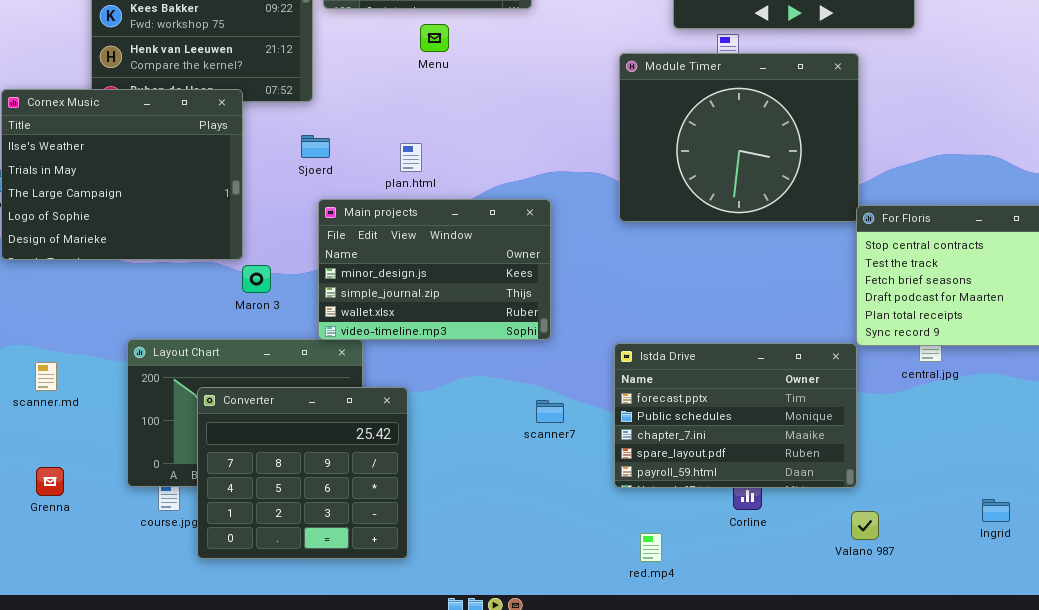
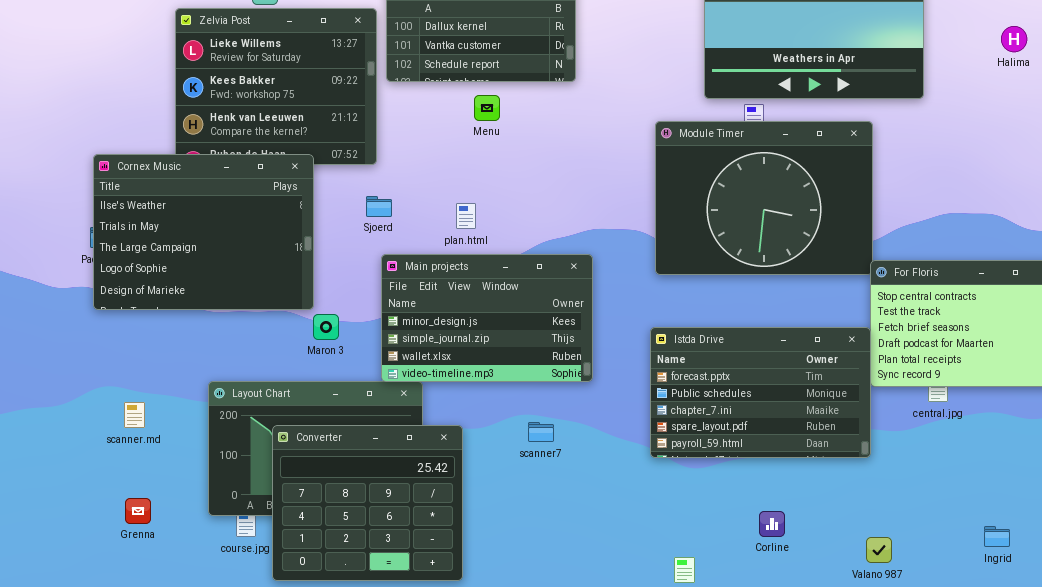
Istda Drive: [614,343,857,488] -> [650,327,871,458], moved
scanner7: [536,400,564,423] -> [528,422,554,442], moved

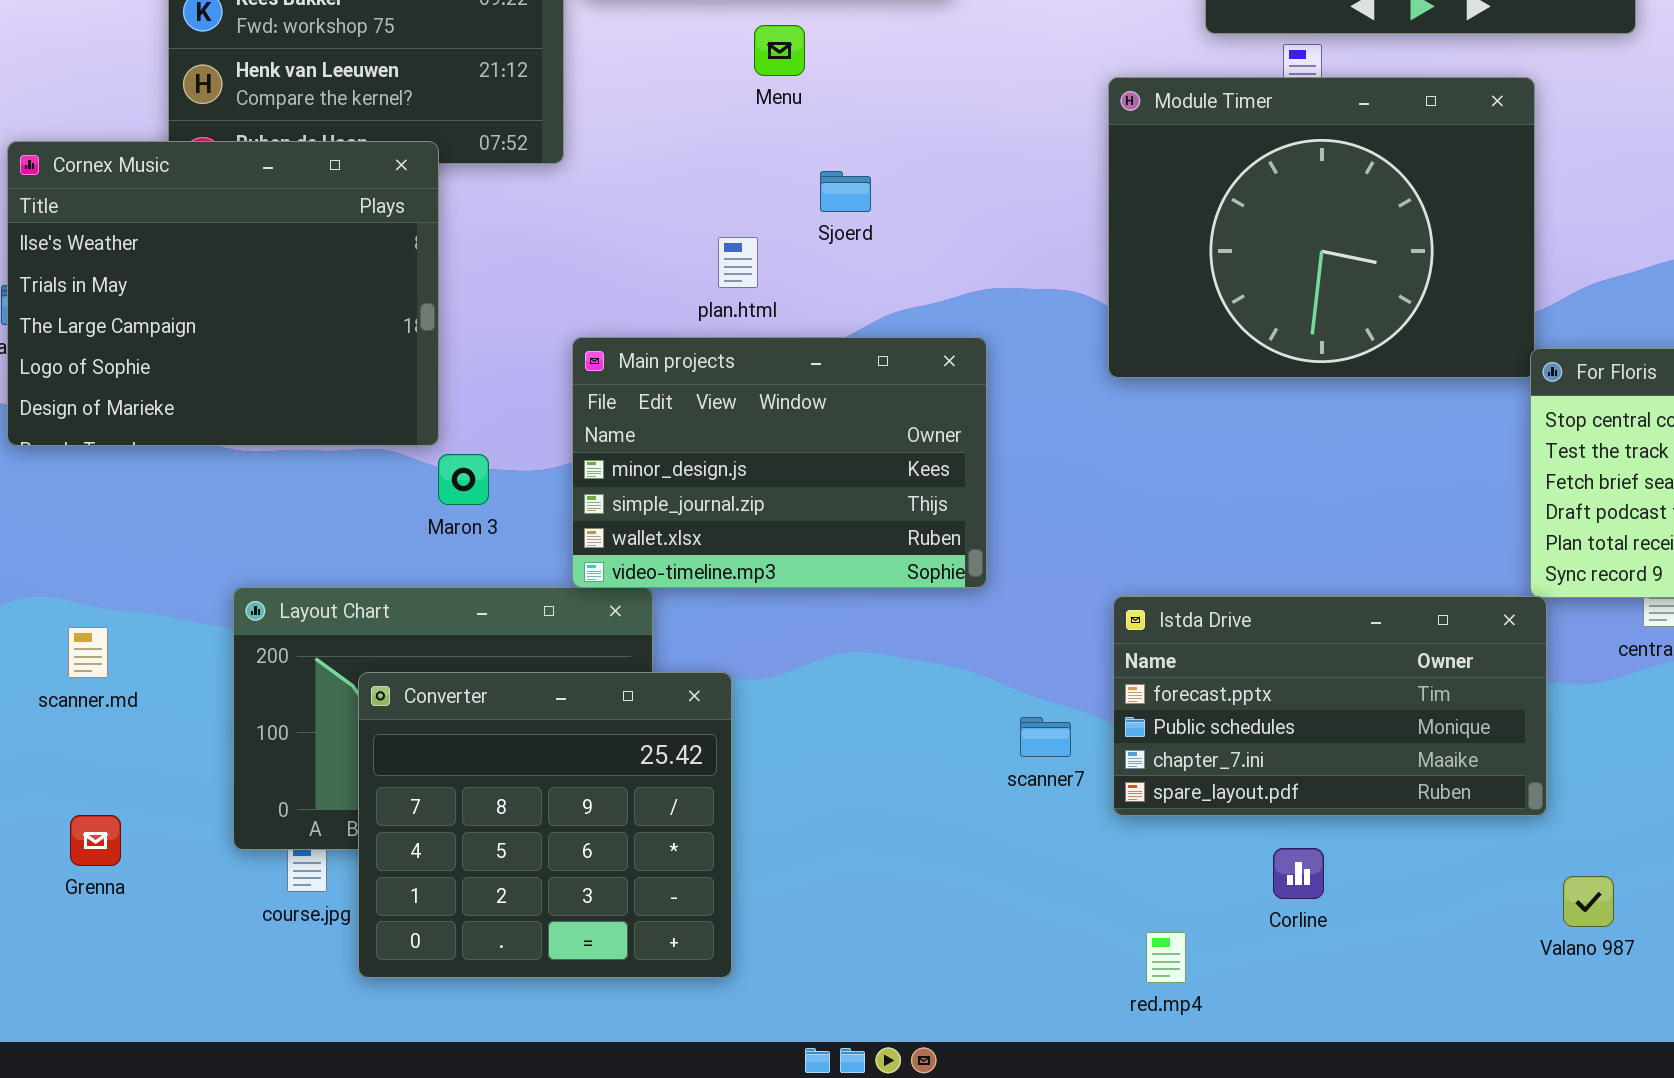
Sjoerd: [366,196,392,217] -> [820,171,871,212], moved
Istda Drive: [650,327,871,458] -> [1113,596,1547,816], moved, resized
scanner7: [528,422,554,442] -> [1020,717,1071,757], moved
Corline: [759,511,785,537] -> [1273,848,1324,899], moved
Valano 987: [866,537,892,563] -> [1563,876,1614,927], moved

